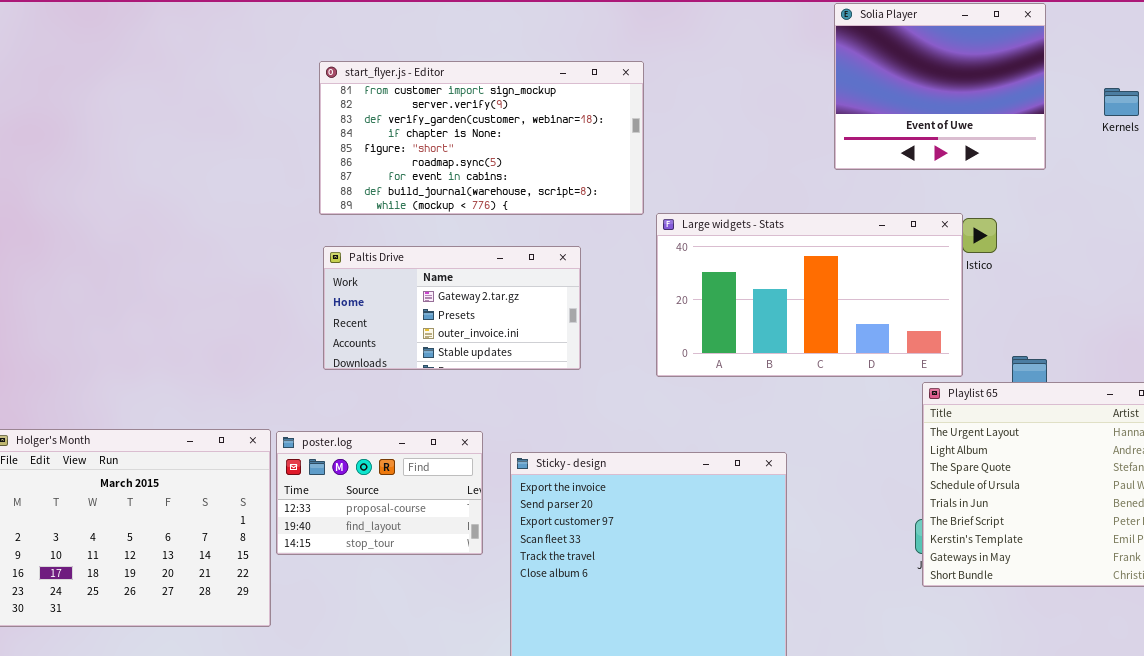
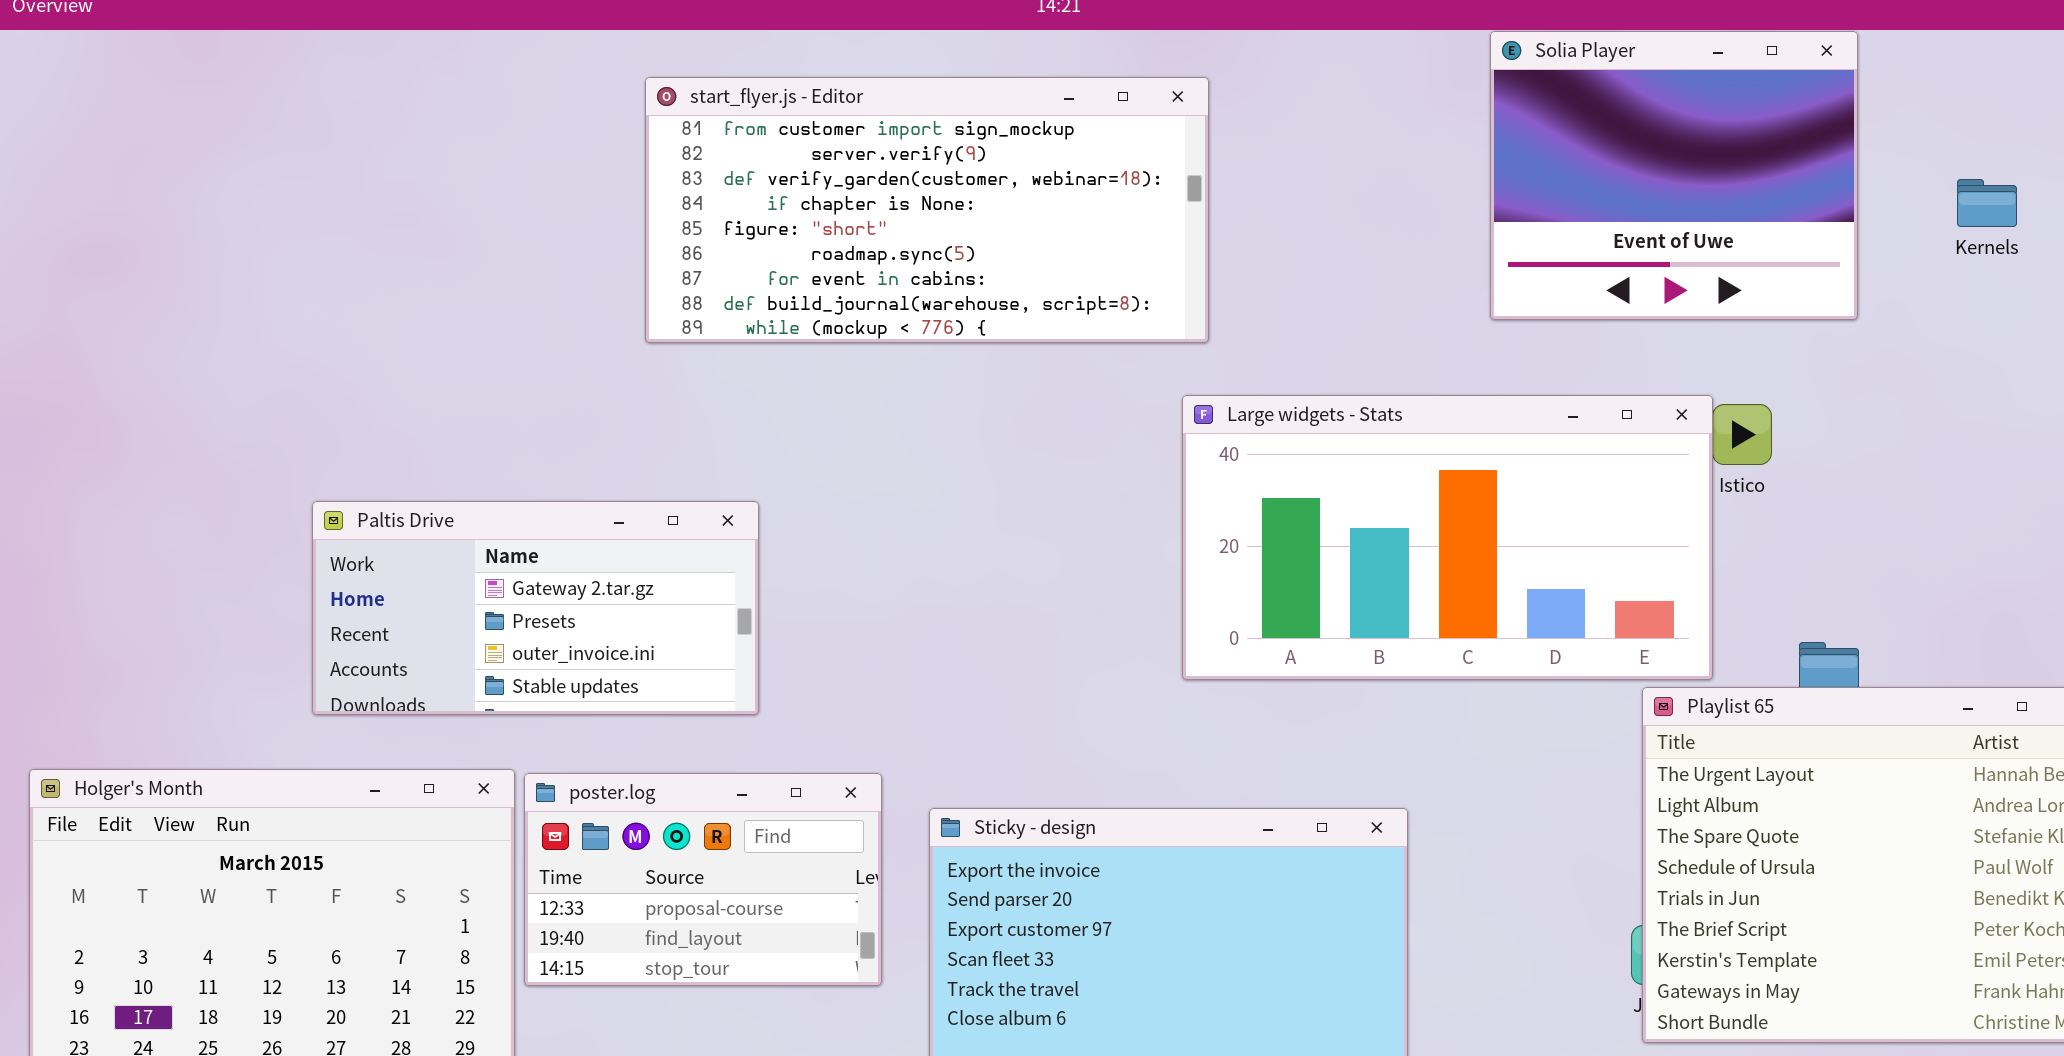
start_flyer.js - Editor: [319,61,644,215] -> [645,77,1209,343], moved
Paltis Drive: [323,246,581,370] -> [312,501,759,715], moved

